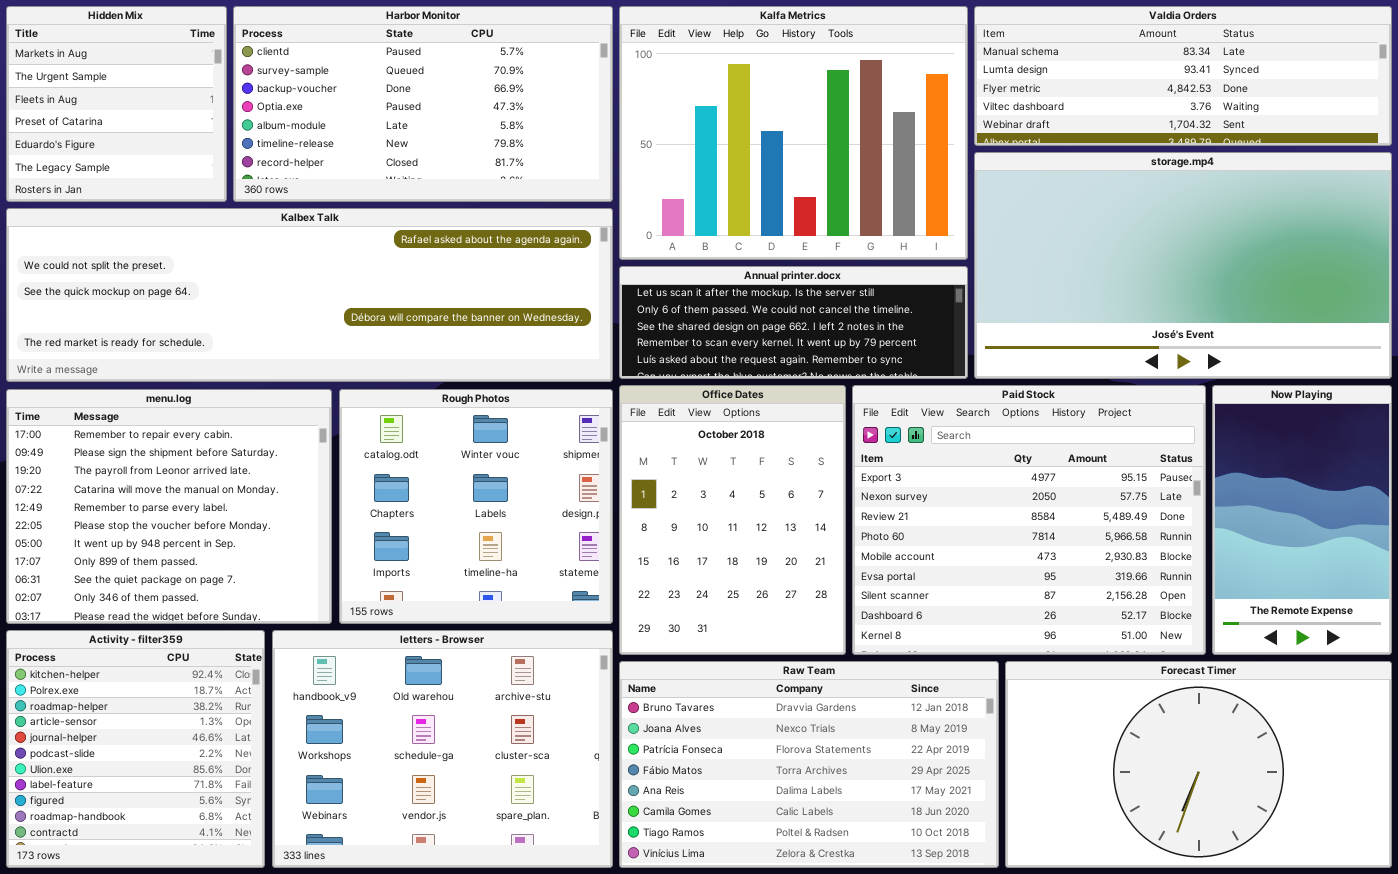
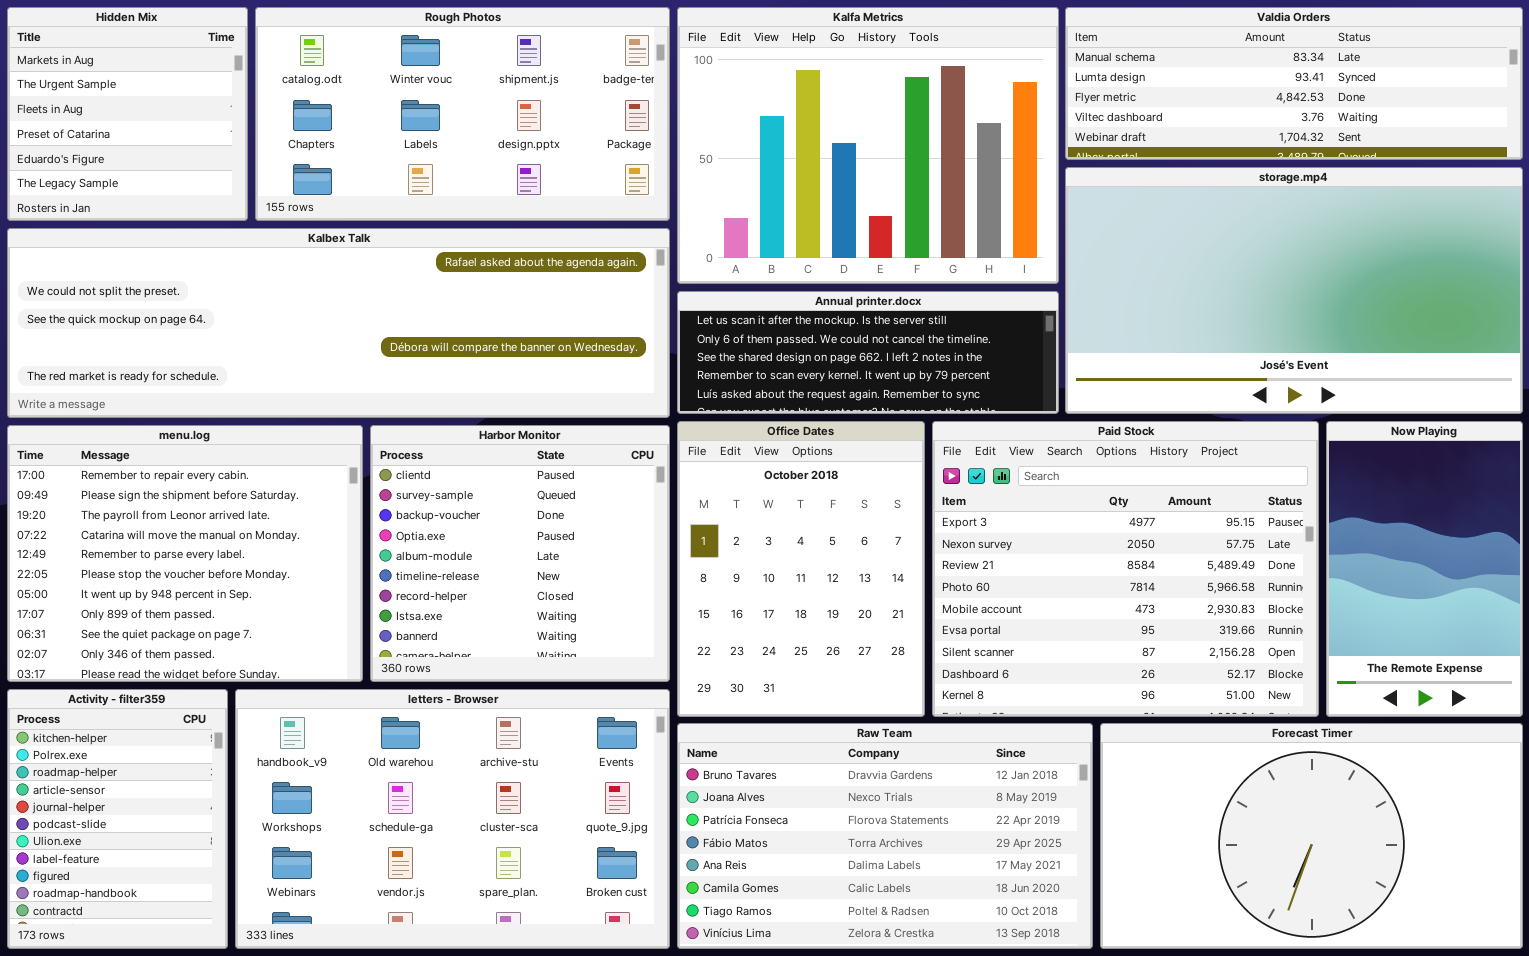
Harbor Monitor: [233,6,613,202] -> [370,425,670,682], moved, resized
Rough Photos: [339,389,613,624] -> [255,7,670,221], moved, resized
Activity - filter359: [6,630,265,868] -> [7,689,228,949], resized
letters - Browser: [272,630,613,868] -> [235,689,670,949], resized

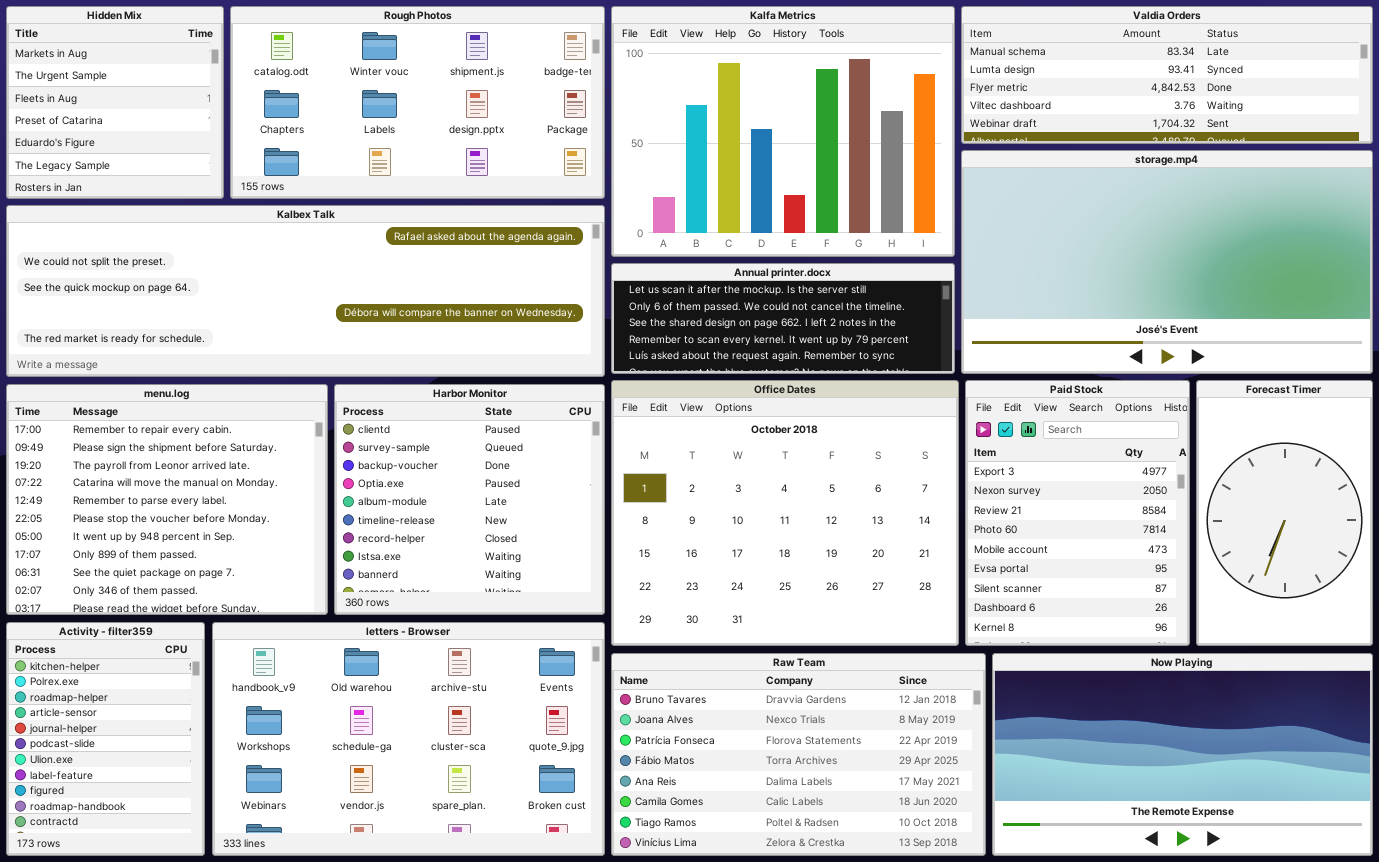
Office Dates: [677,421,925,717] -> [611,380,959,646], resized
Paid Stock: [932,421,1319,717] -> [965,380,1190,646], resized
Now Playing: [1326,421,1523,717] -> [992,653,1373,856], moved, resized
Forecast Timer: [1100,723,1523,949] -> [1196,380,1373,646], moved, resized

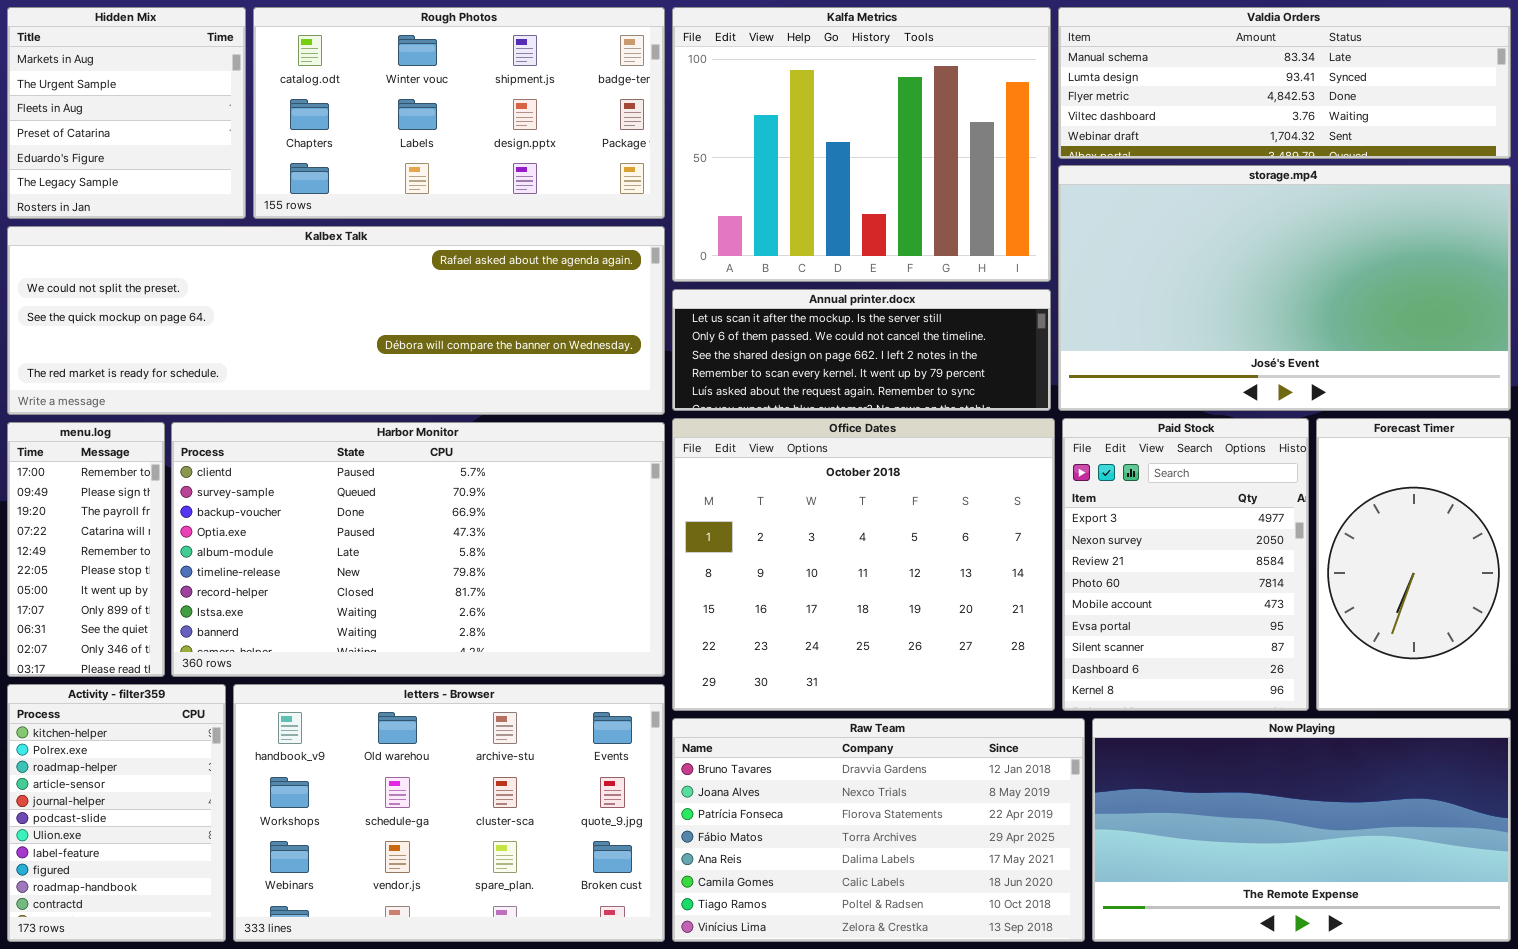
menu.log: [6,384,328,615] -> [7,422,165,677], resized
Harbor Monitor: [334,384,605,615] -> [171,422,665,677], resized

